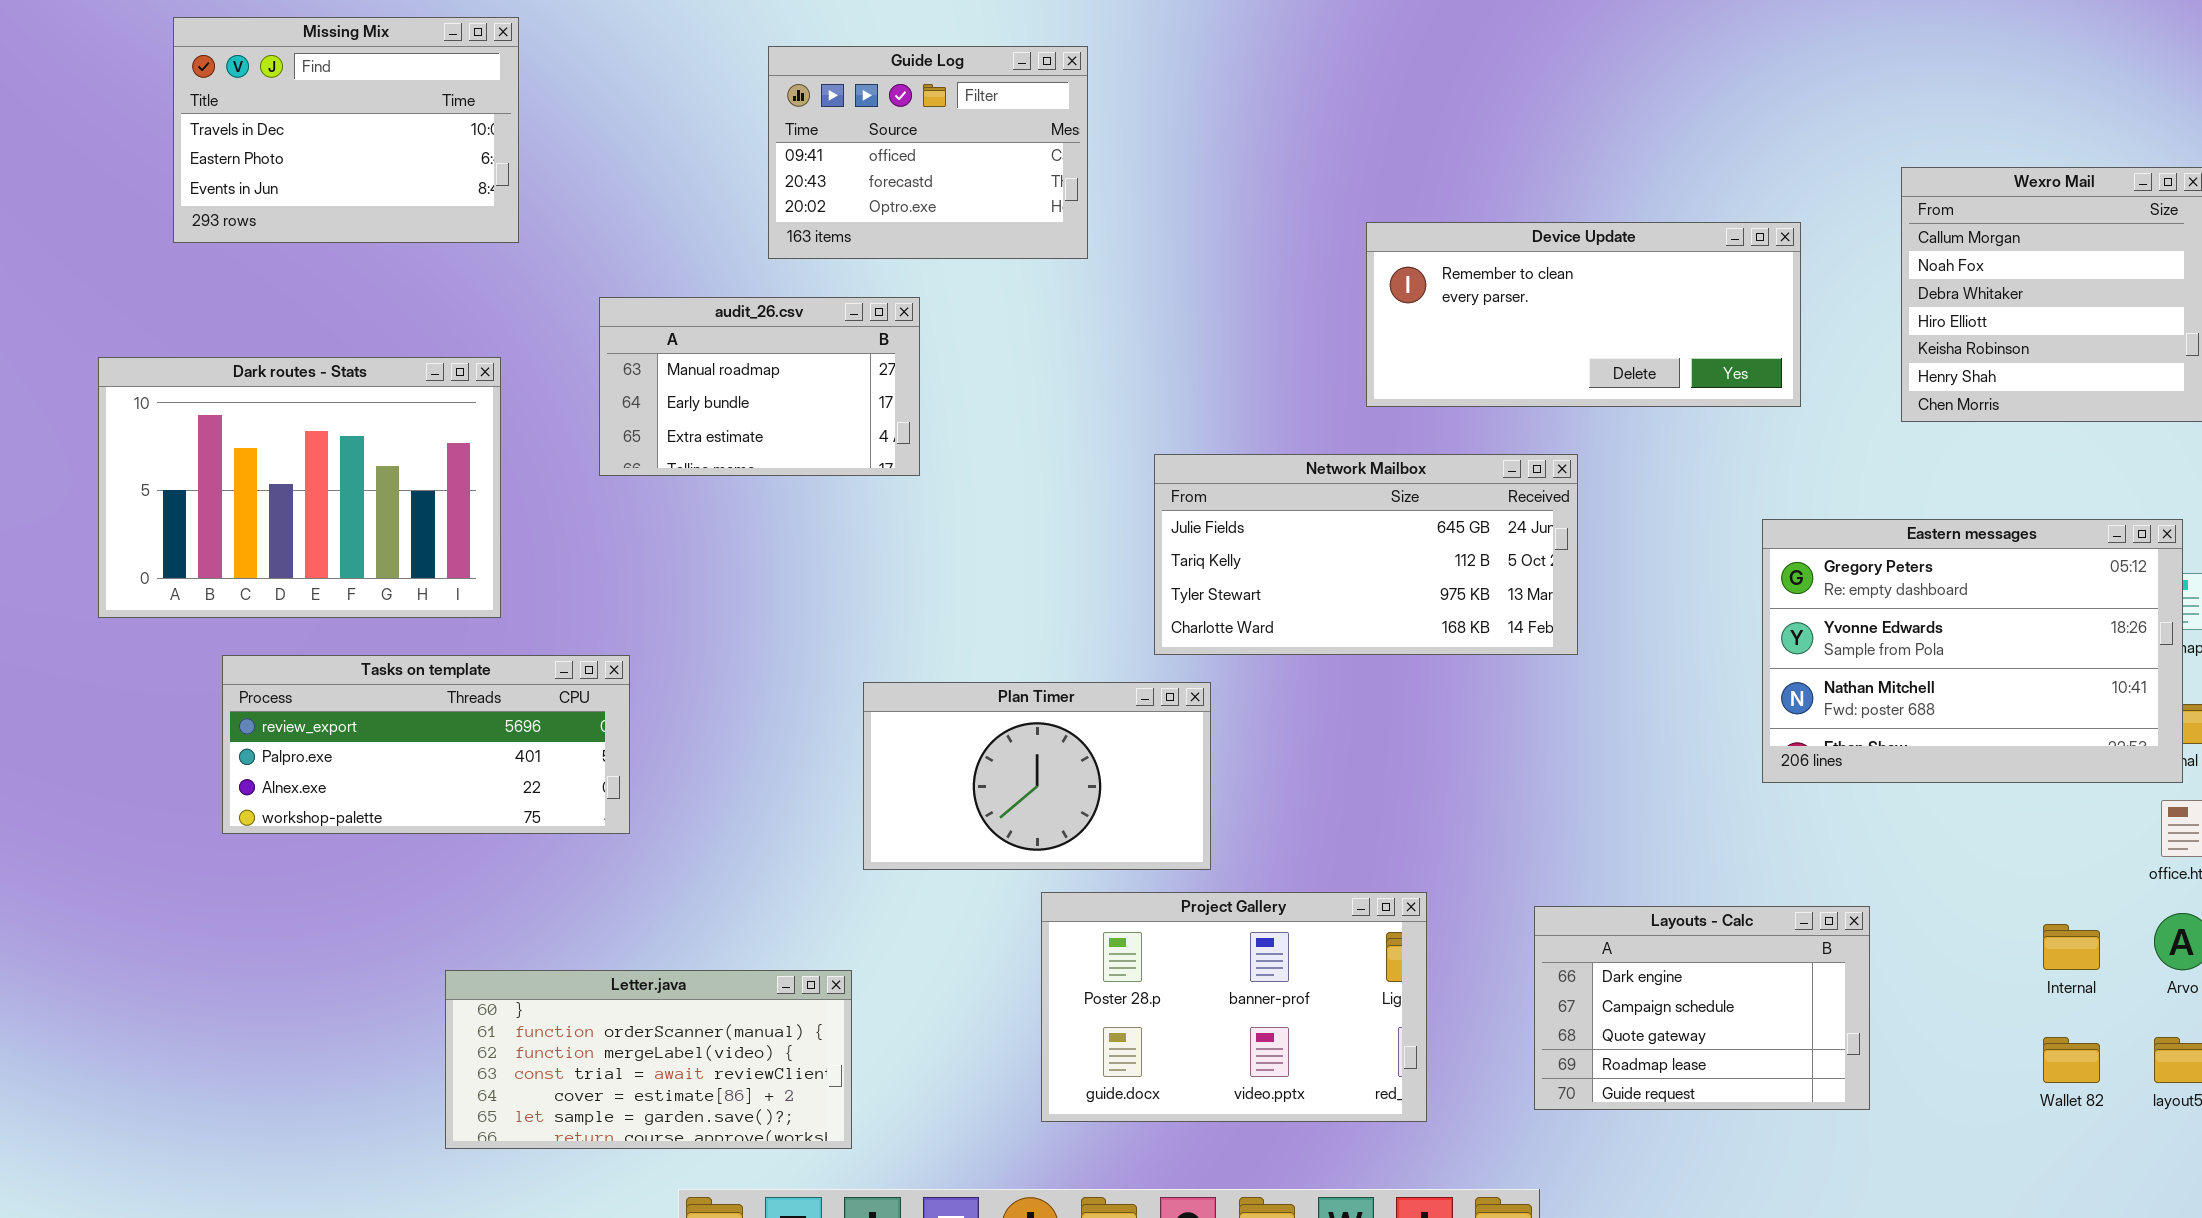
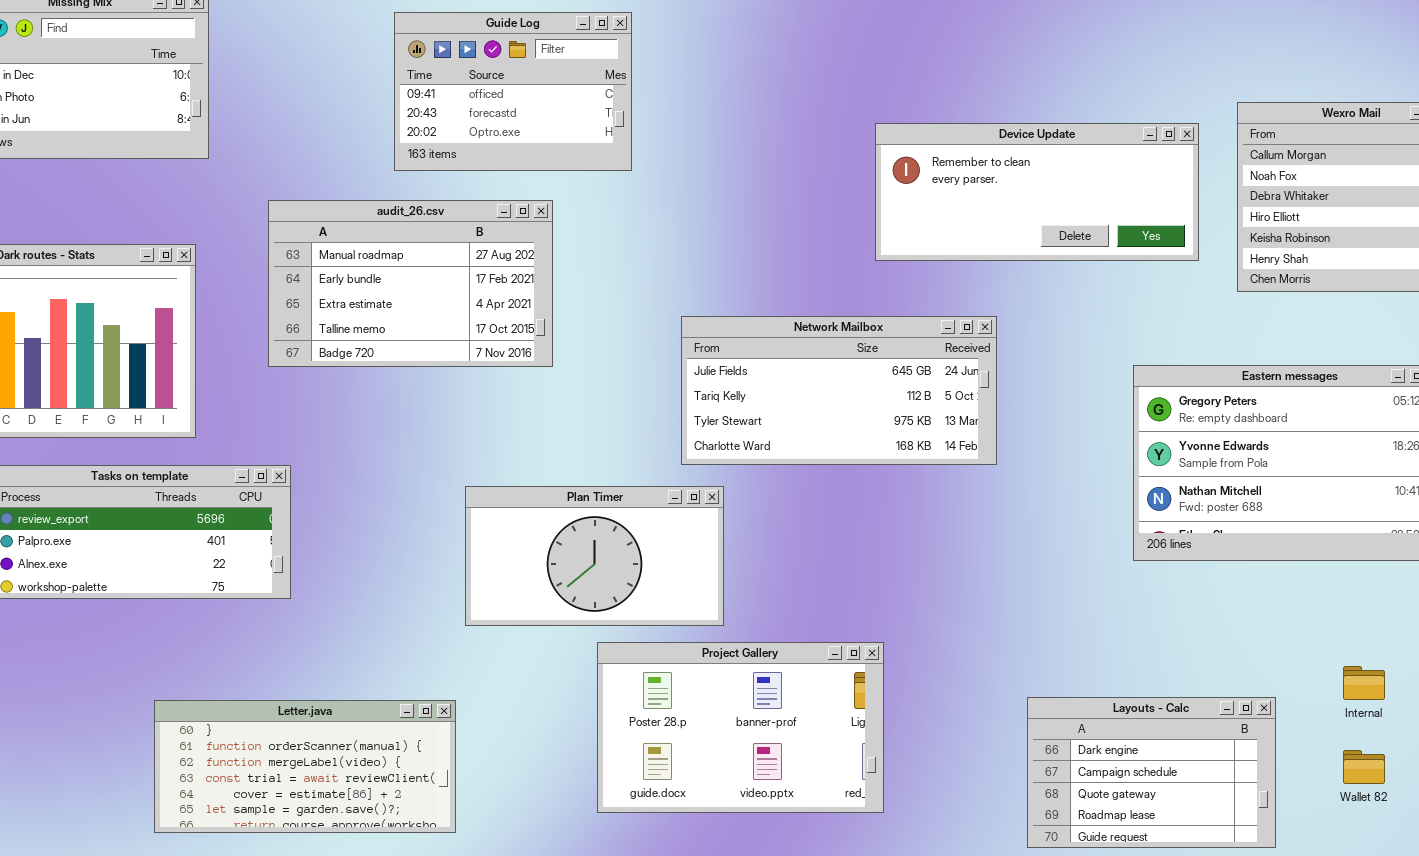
Device Update: [1366,222,1801,407] -> [875,123,1199,261], moved
audit_26.csv: [599,297,920,476] -> [268,200,553,367], resized
Layouts - Calc: [1534,906,1870,1110] -> [1027,697,1276,848], moved

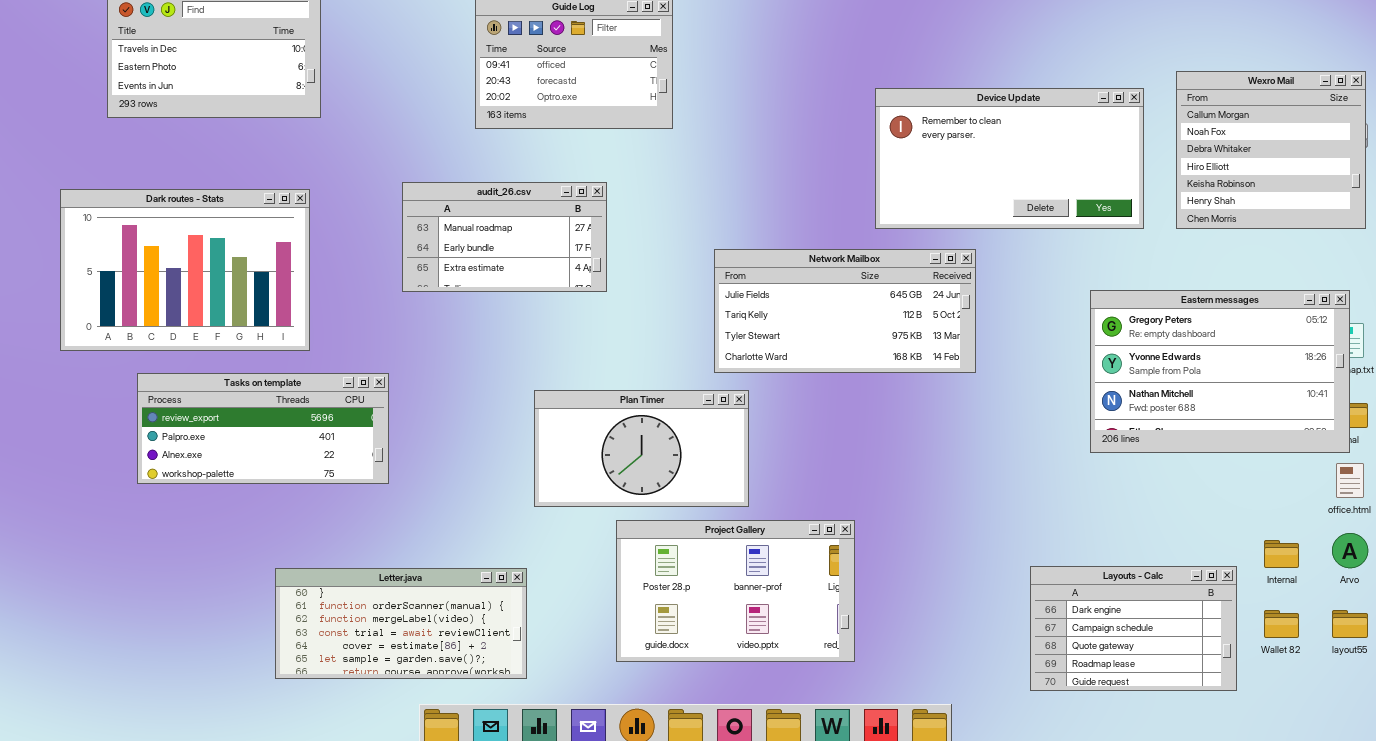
Device Update: [875,123,1199,261] -> [875,88,1144,229], resized
audit_26.csv: [268,200,553,367] -> [402,182,607,292], resized
Project Gallery: [597,642,884,813] -> [616,520,855,662], moved
Layouts - Calc: [1027,697,1276,848] -> [1030,566,1237,691], moved

